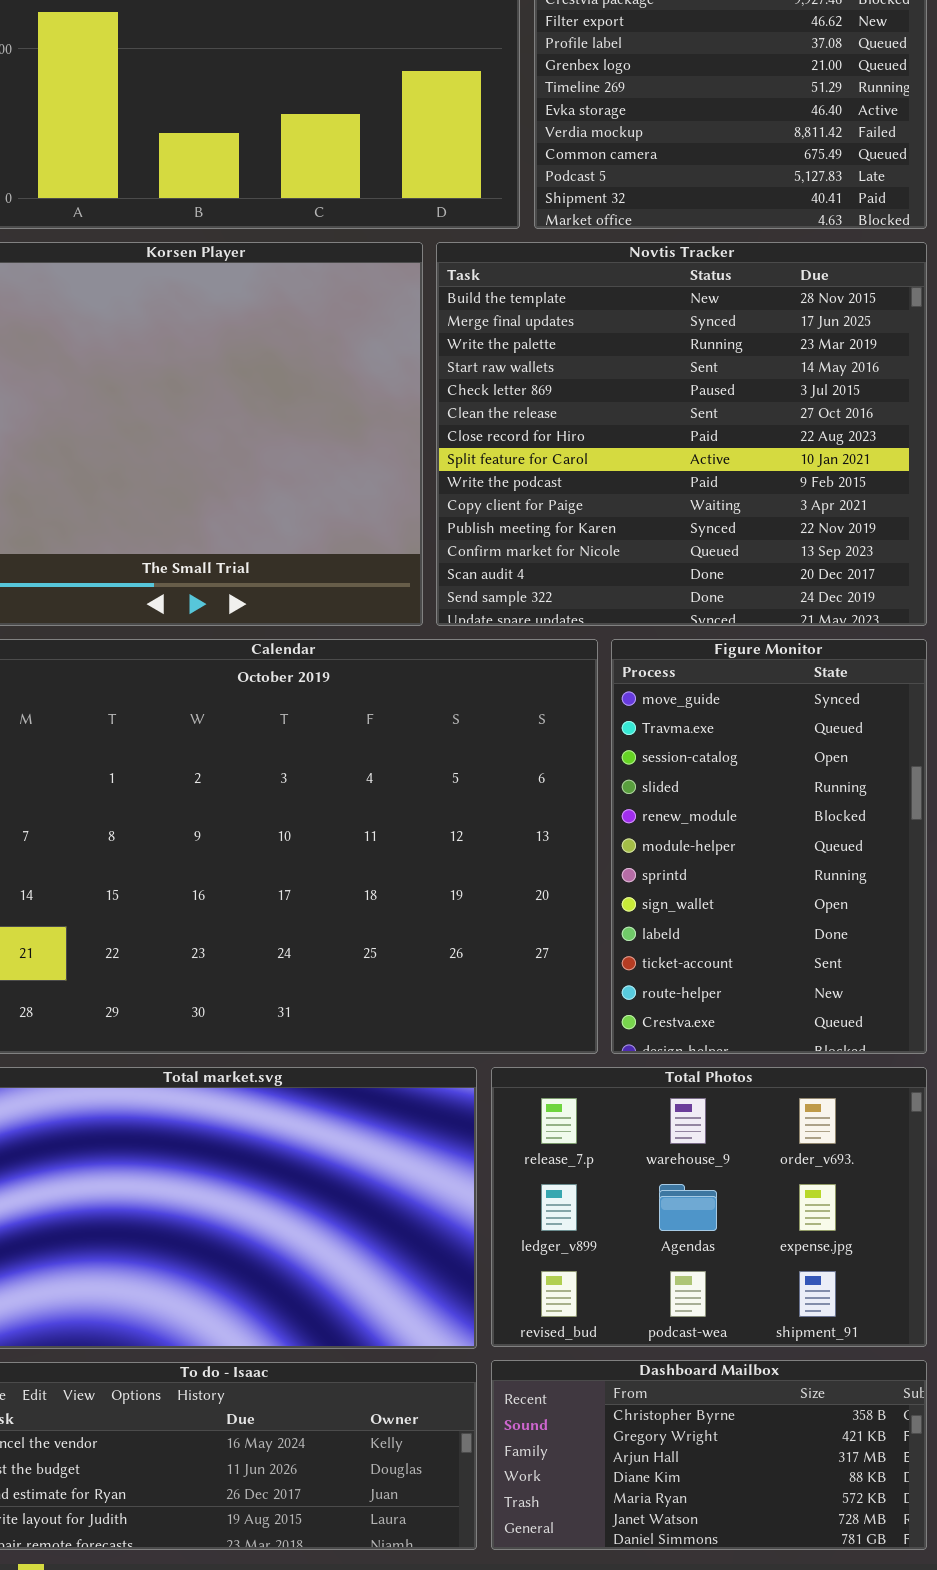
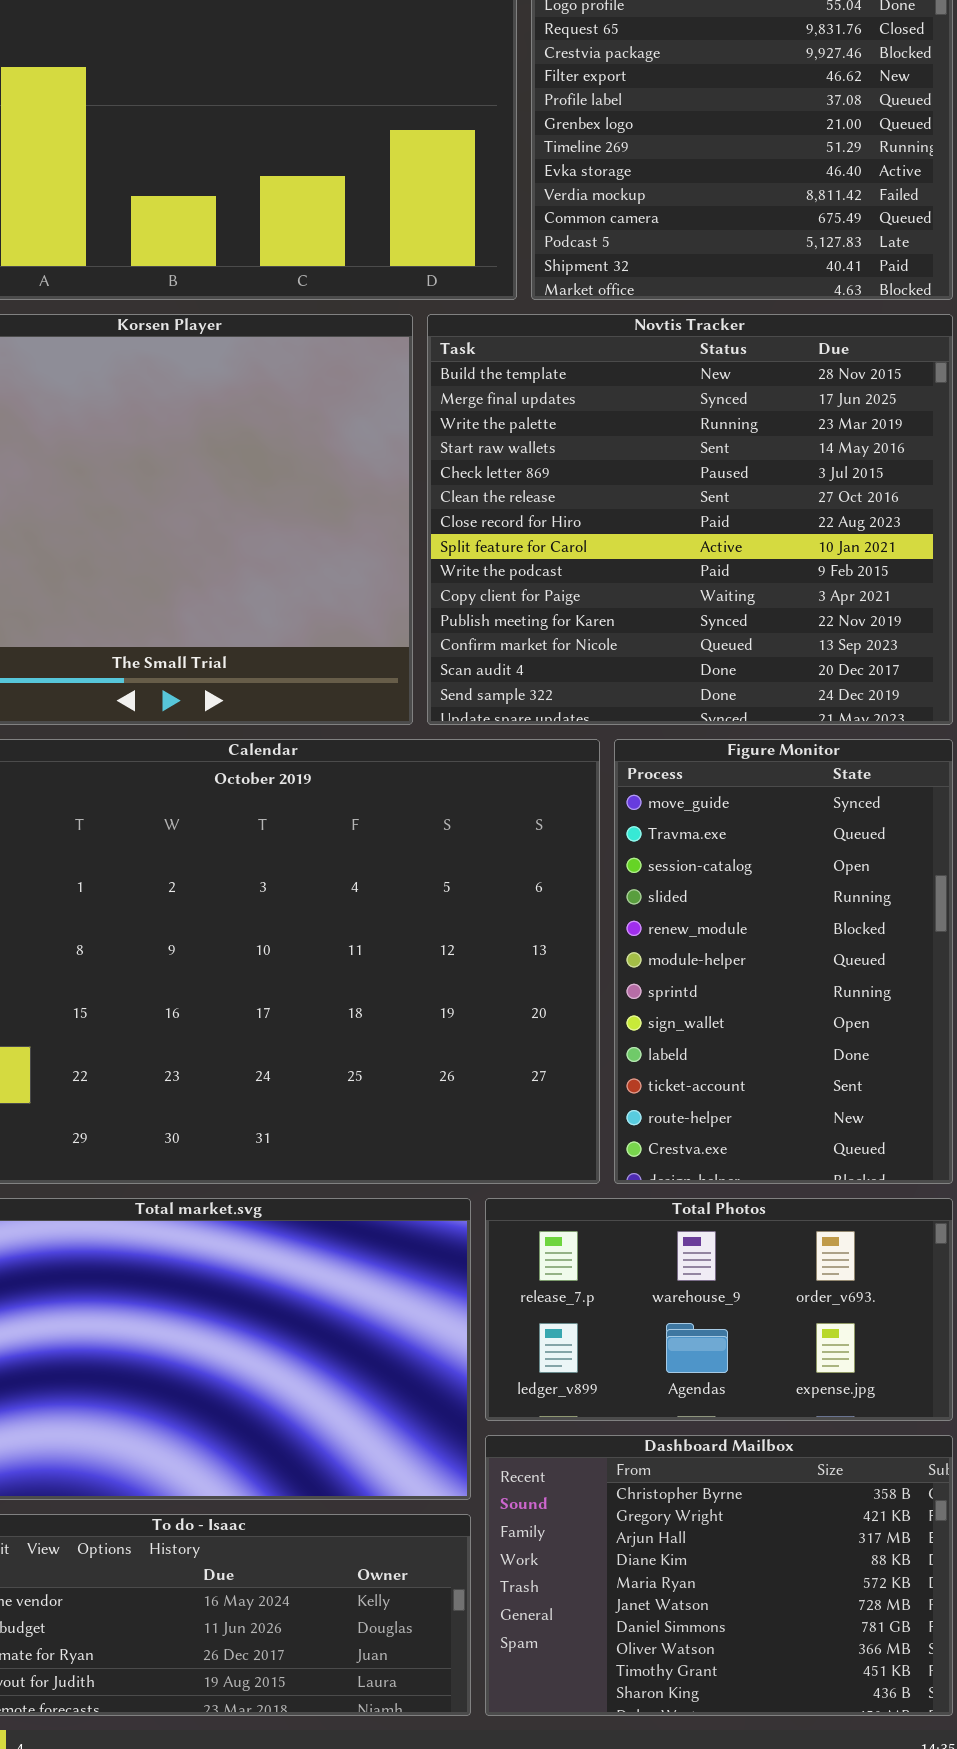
Total Photos: [491,1067,927,1347] -> [485,1198,953,1421], resized
Dashboard Mailbox: [491,1360,927,1550] -> [485,1435,953,1716], resized

